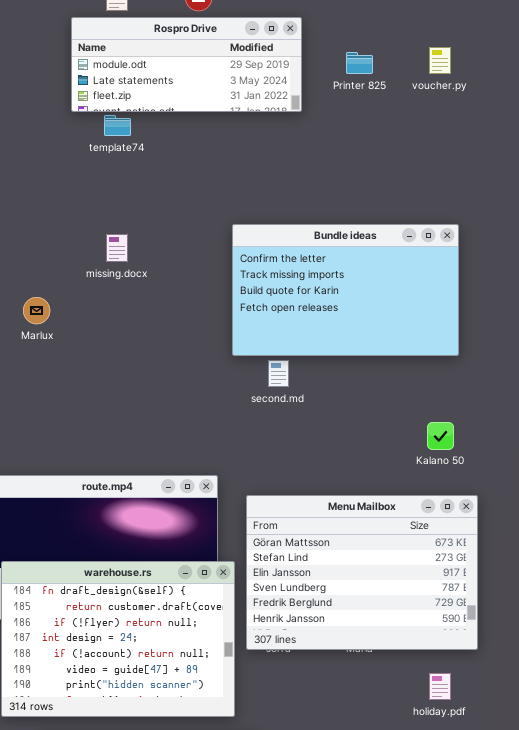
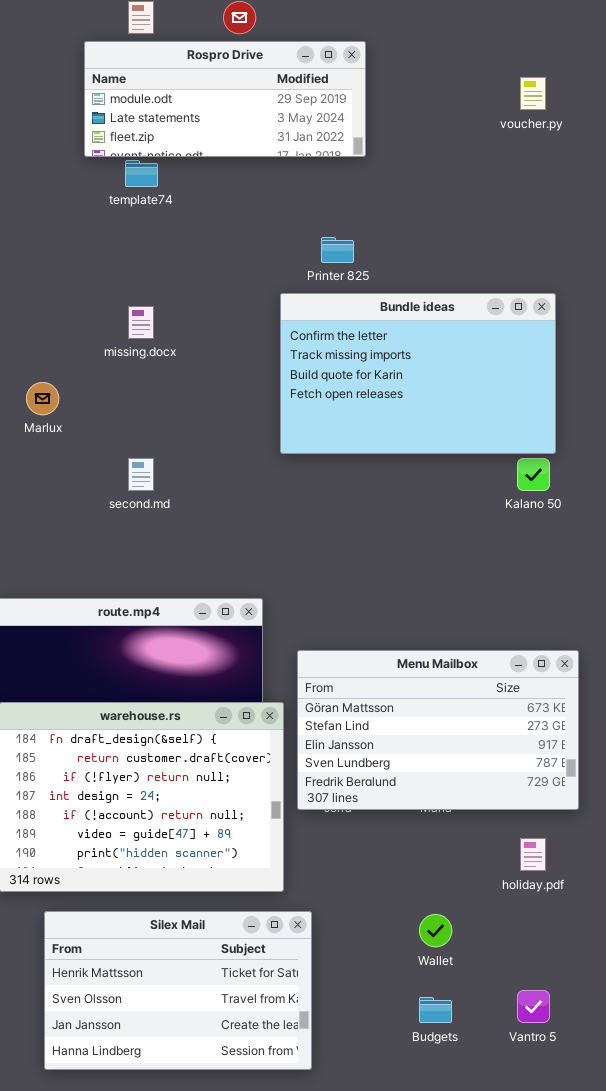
Printer 825: [346,52,373,74] -> [321,237,354,263], moved
second.md: [268,360,289,387] -> [128,458,154,491], moved
Kalano 50: [427,422,454,450] -> [517,458,550,491], moved
Menu Mailbox: [246,495,478,650] -> [297,650,579,810], resized

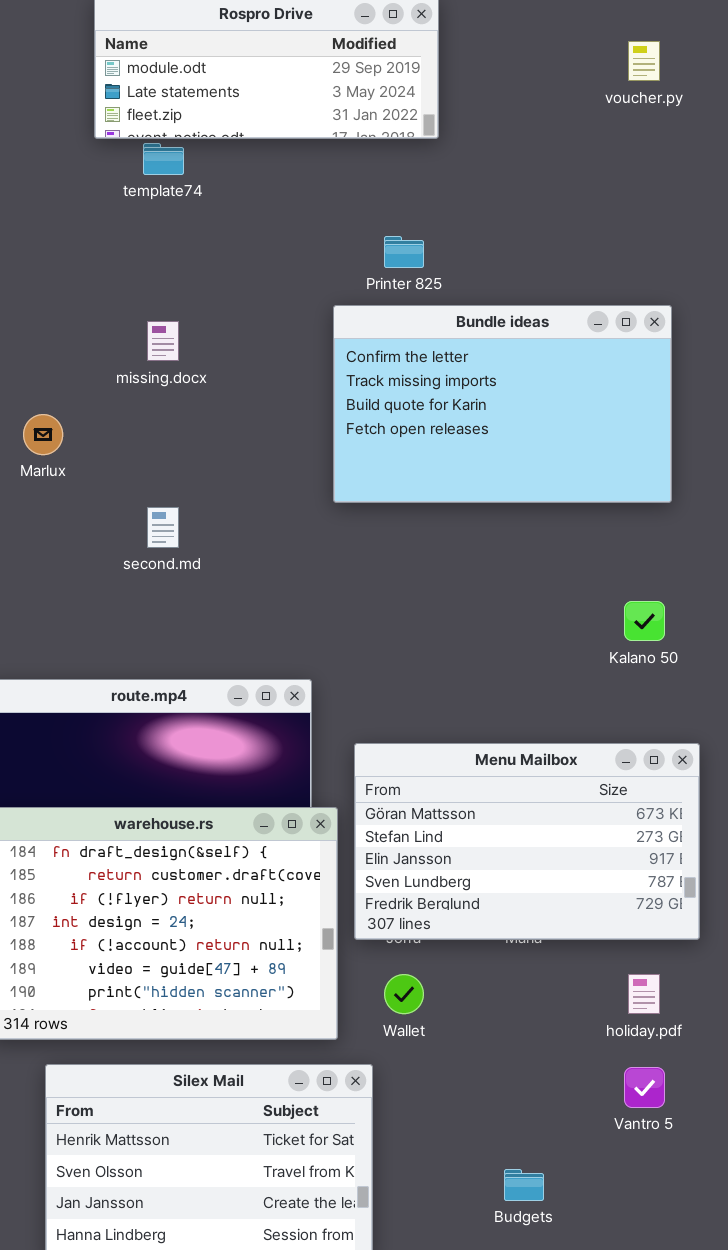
Kalano 50: [517,458,550,491] -> [624,601,665,641], moved
Wallet: [419,914,452,947] -> [384,974,424,1014], moved
Vantro 5: [517,990,550,1023] -> [624,1067,665,1108], moved

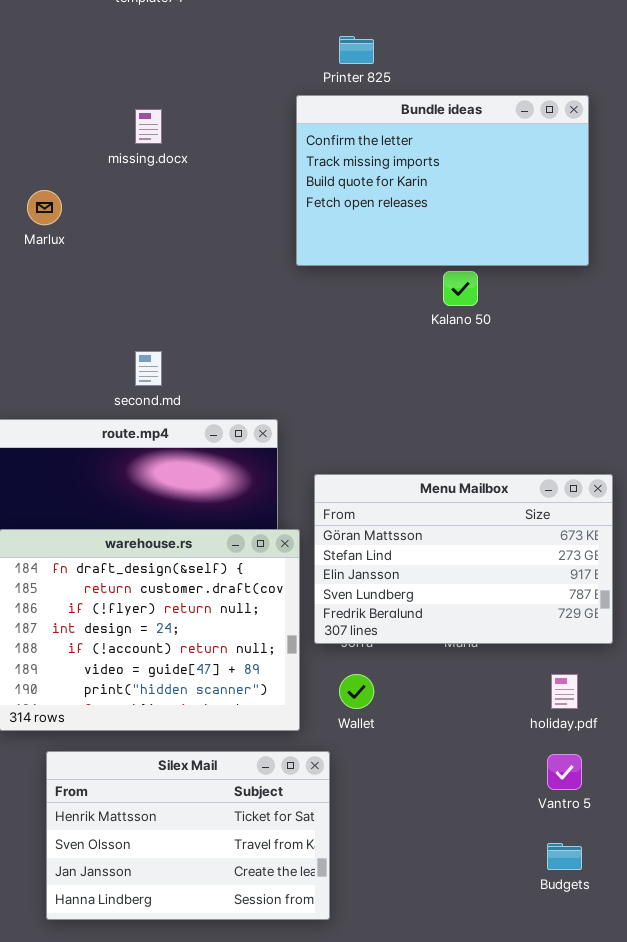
second.md: [147,507,179,548] -> [135,351,162,386], moved
Kalano 50: [624,601,665,641] -> [443,271,478,306], moved
Budgets: [504,1169,544,1201] -> [547,843,582,870], moved

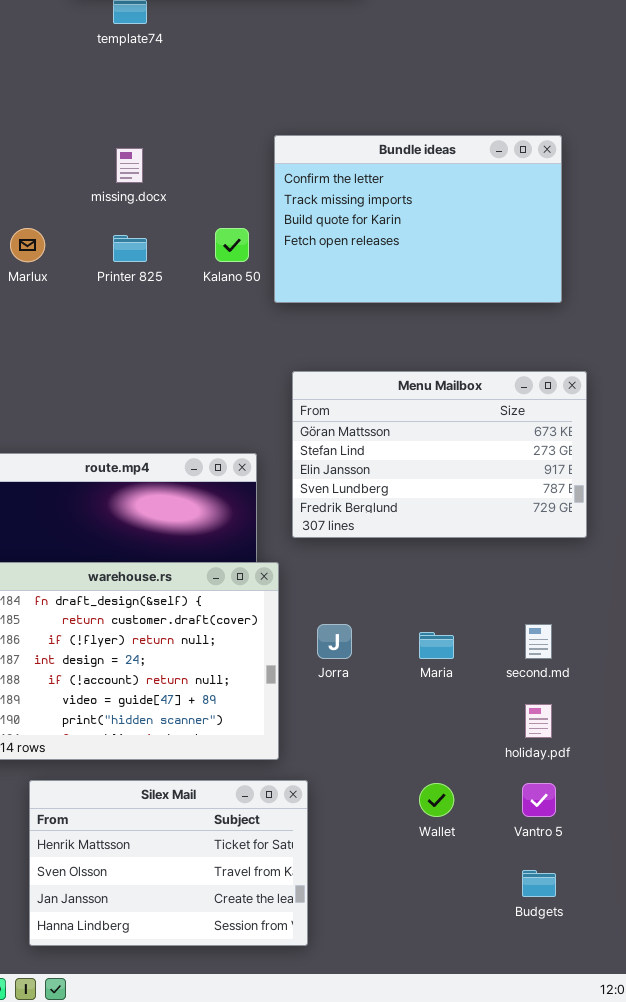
Printer 825: [339,36,374,64] -> [113,235,147,262], moved
Kalano 50: [443,271,478,306] -> [215,228,249,262], moved
second.md: [135,351,162,386] -> [525,624,552,659], moved
Menu Mailbox: [314,474,613,644] -> [292,371,587,538], moved
Wallet: [339,674,374,709] -> [419,783,454,817], moved

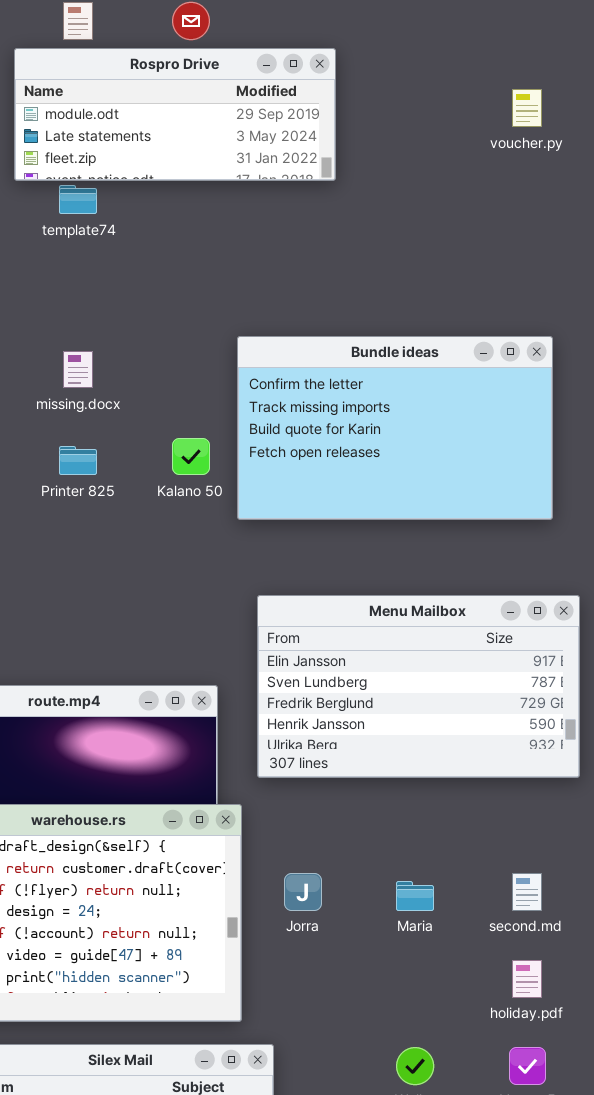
Menu Mailbox: [292,371,587,538] -> [257,595,580,778], scrolled down 2 rows

